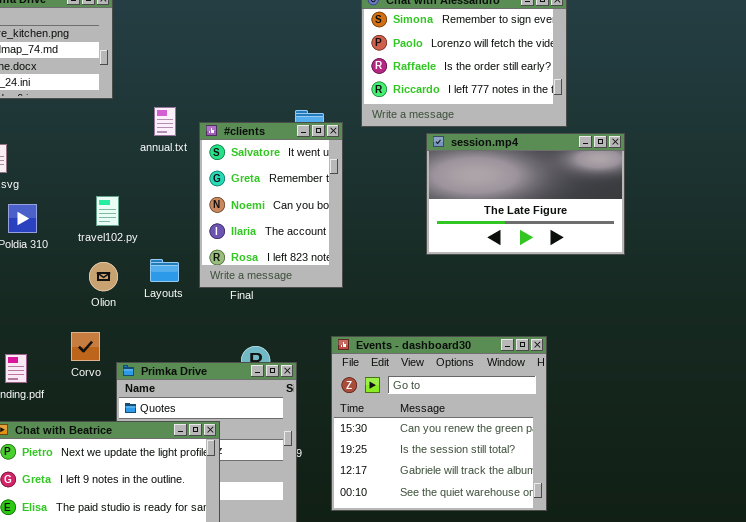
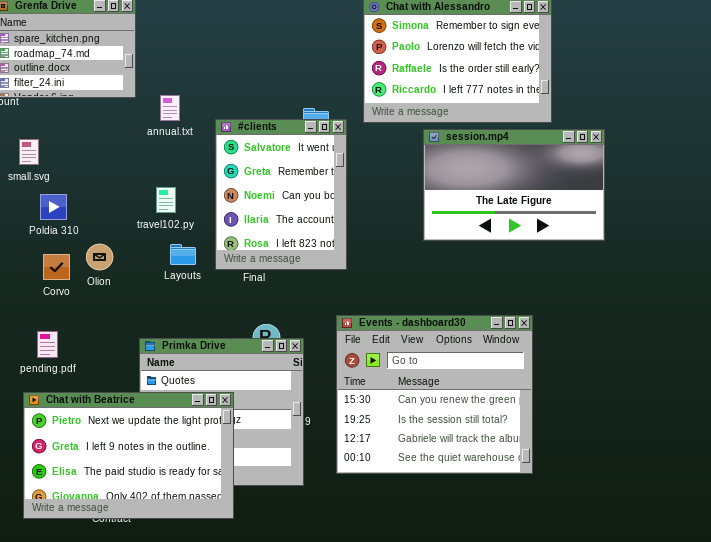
annual.txt: [154,107,176,136] -> [160,95,180,121], moved
travel102.py: [96,196,119,226] -> [156,187,176,213], moved
Olion: [89,262,118,291] -> [86,244,113,270], moved
Corvo: [71,332,100,361] -> [43,254,70,280], moved

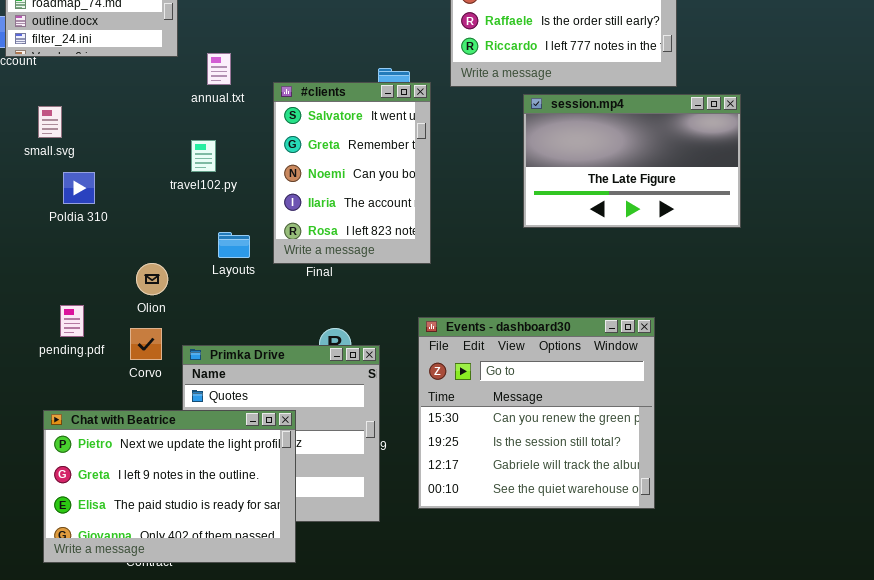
travel102.py: [156,187,176,213] -> [191,140,216,172], moved
Olion: [86,244,113,270] -> [136,263,168,295], moved
Corvo: [43,254,70,280] -> [130,328,162,360], moved
pending.pdf: [37,331,58,358] -> [60,305,84,337], moved

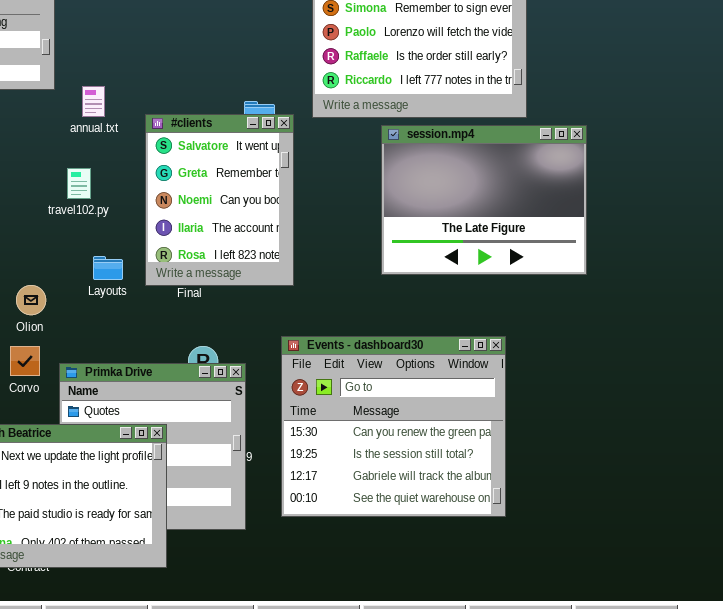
session.mp4: [523,94,741,228] -> [381,125,587,275], resized

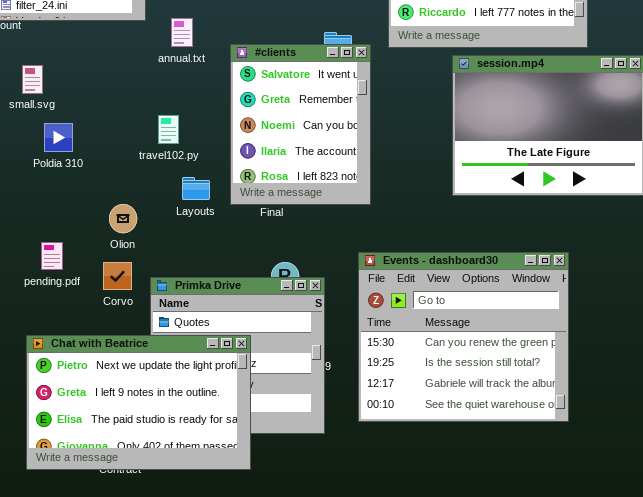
travel102.py: [67,168,91,199] -> [158,115,179,144], moved

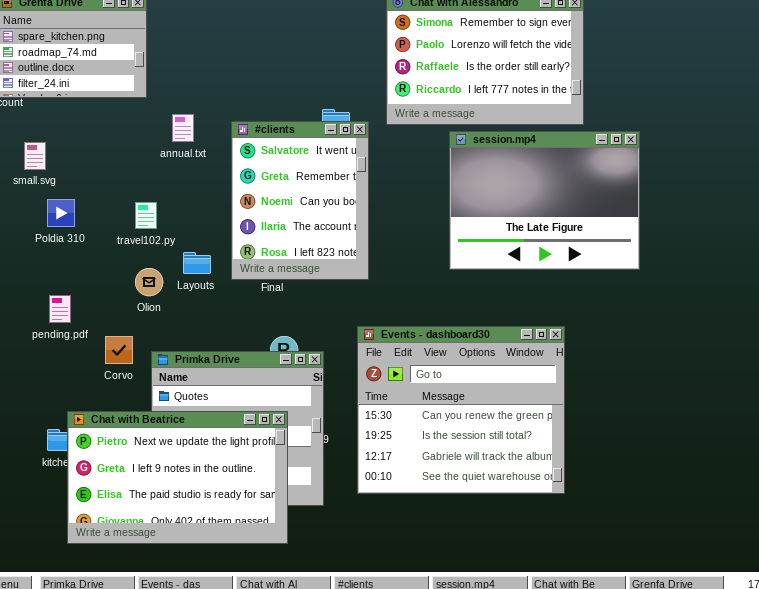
annual.txt: [171,18,193,47] -> [172,114,194,142], moved
travel102.py: [158,115,179,144] -> [135,202,157,229], moved
Olion: [109,204,137,233] -> [135,268,163,296], moved
pending.pdf: [41,242,63,270] -> [49,295,71,323], moved
Chat with Beatrice: [26,335,251,470] -> [67,411,288,544], moved

